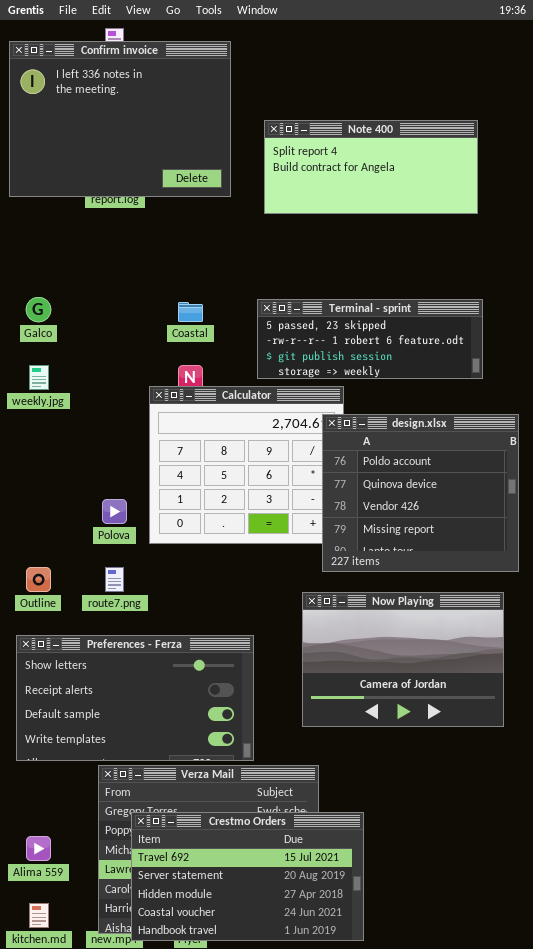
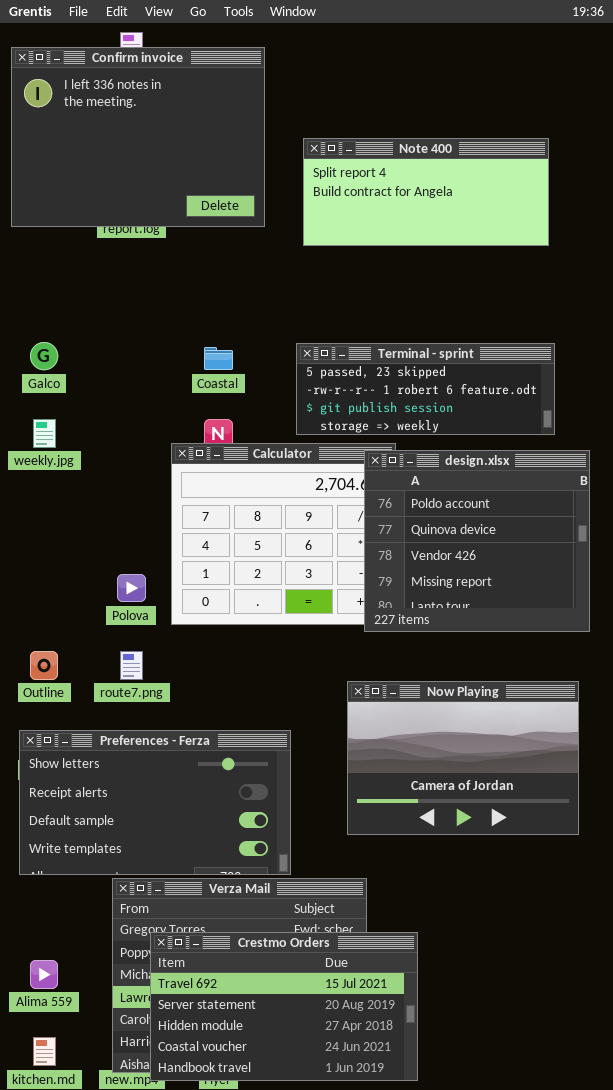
design.xlsx: [322,414,519,572] -> [364,450,590,632], moved

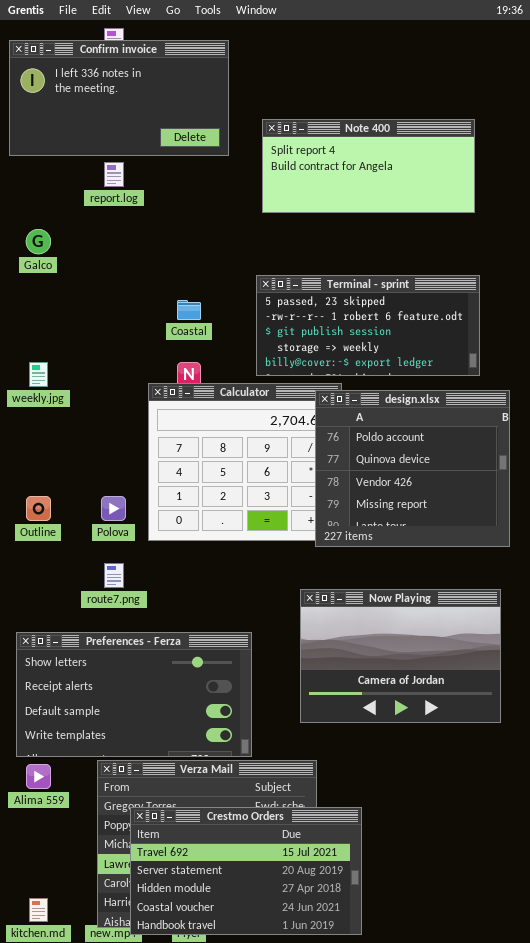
Confirm invoice: [11,47,265,227] -> [9,40,229,156], resized
Galco: [30,342,58,370] -> [26,229,51,254], moved
Terminal - sprint: [296,343,555,435] -> [256,275,480,376], resized
Outline: [30,651,58,680] -> [26,496,51,521], moved
Alima 559: [30,960,58,989] -> [26,764,51,789], moved

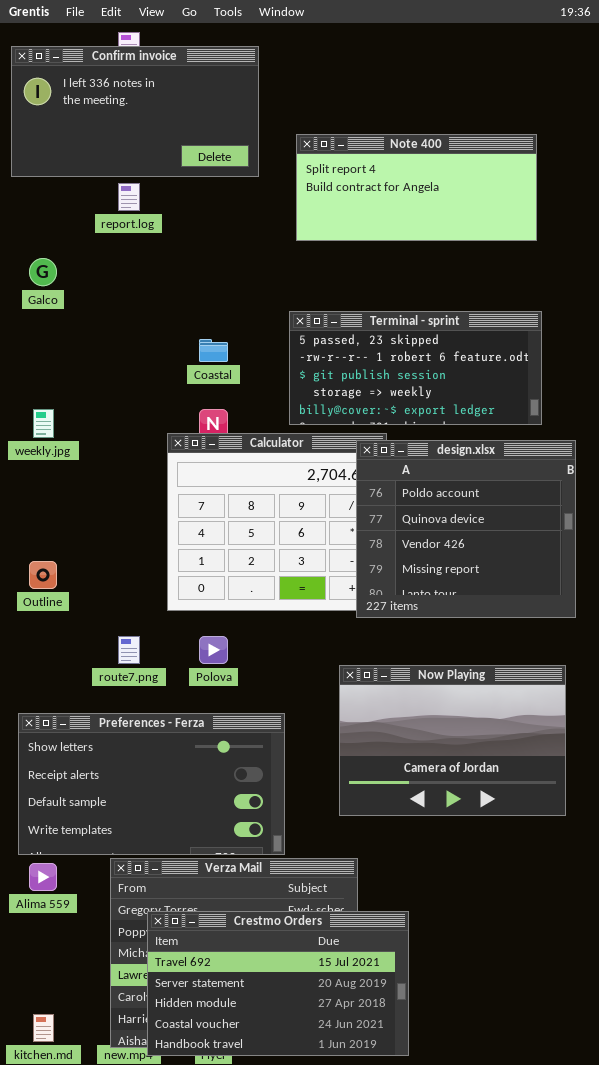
Polova: [101,496,126,521] -> [199,636,228,664], moved

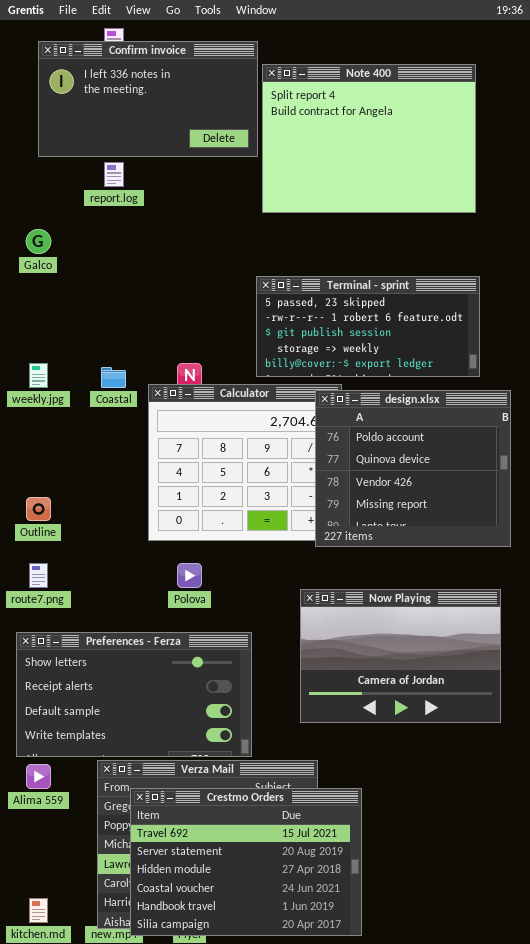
Confirm invoice: [11,46,259,177] -> [38,41,258,157], moved
Note 400: [296,134,537,241] -> [262,64,476,213], resized
Coastal: [199,339,228,362] -> [101,367,126,388], moved
route7.png: [118,636,140,664] -> [29,563,48,588], moved
Crestmo Orders: [147,911,409,1056] -> [130,788,362,936], resized

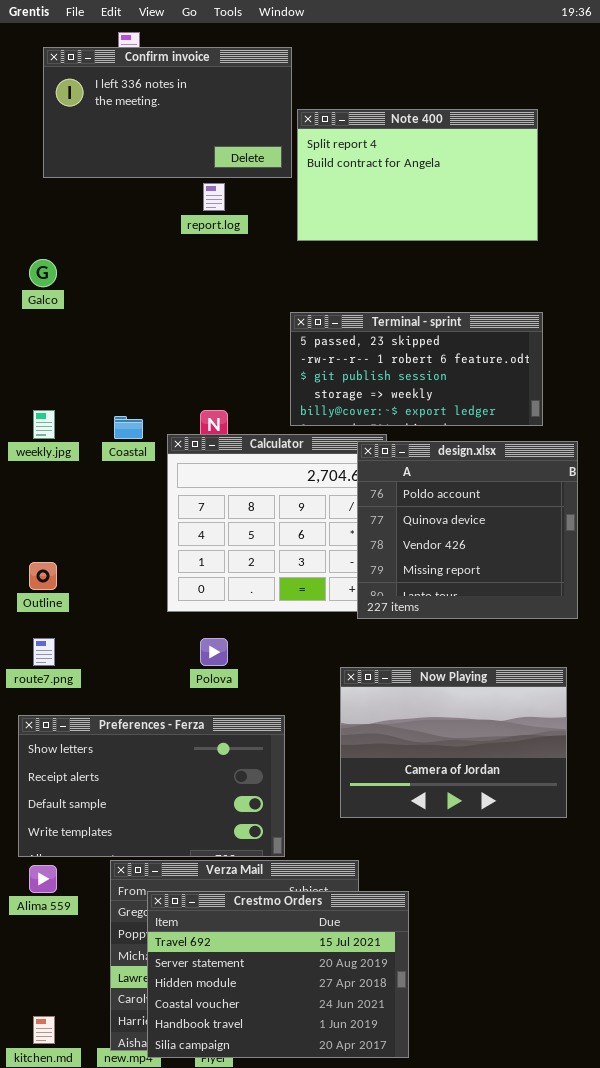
Note 400: [262,64,476,213] -> [297,109,538,241], resized
report.log: [104,162,124,187] -> [203,183,225,211], moved

